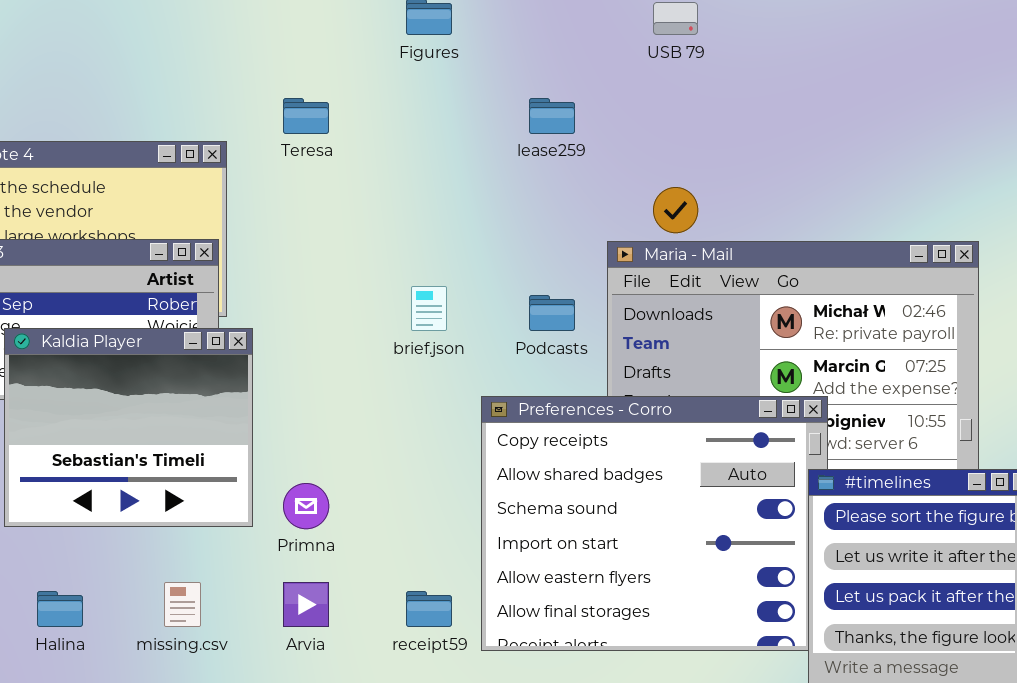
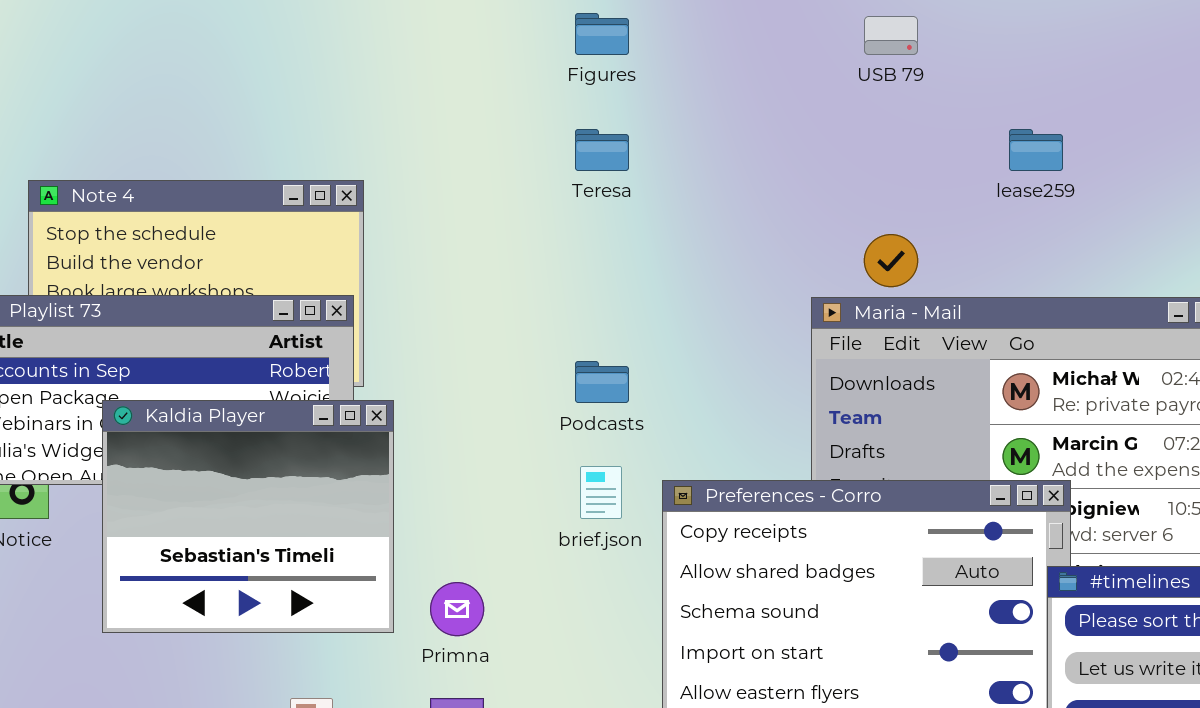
Teresa: [283,98,329,134] -> [575,129,629,171], moved
lease259: [529,98,575,134] -> [1009,129,1063,171], moved
brief.json: [411,286,447,331] -> [580,466,622,519], moved
Podcasts: [529,295,575,331] -> [575,361,629,403], moved

